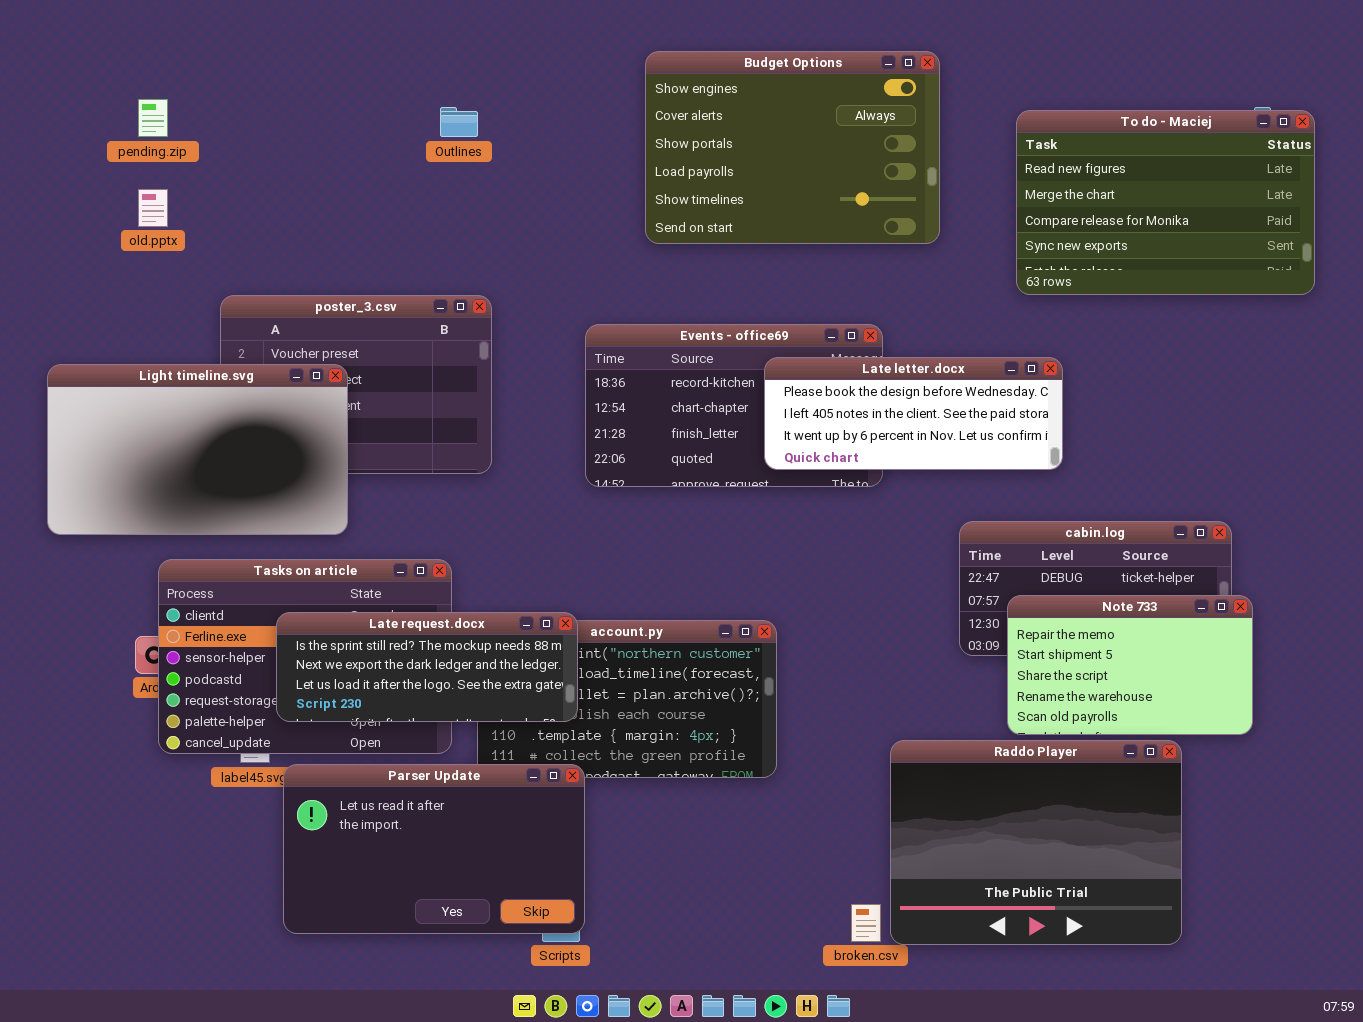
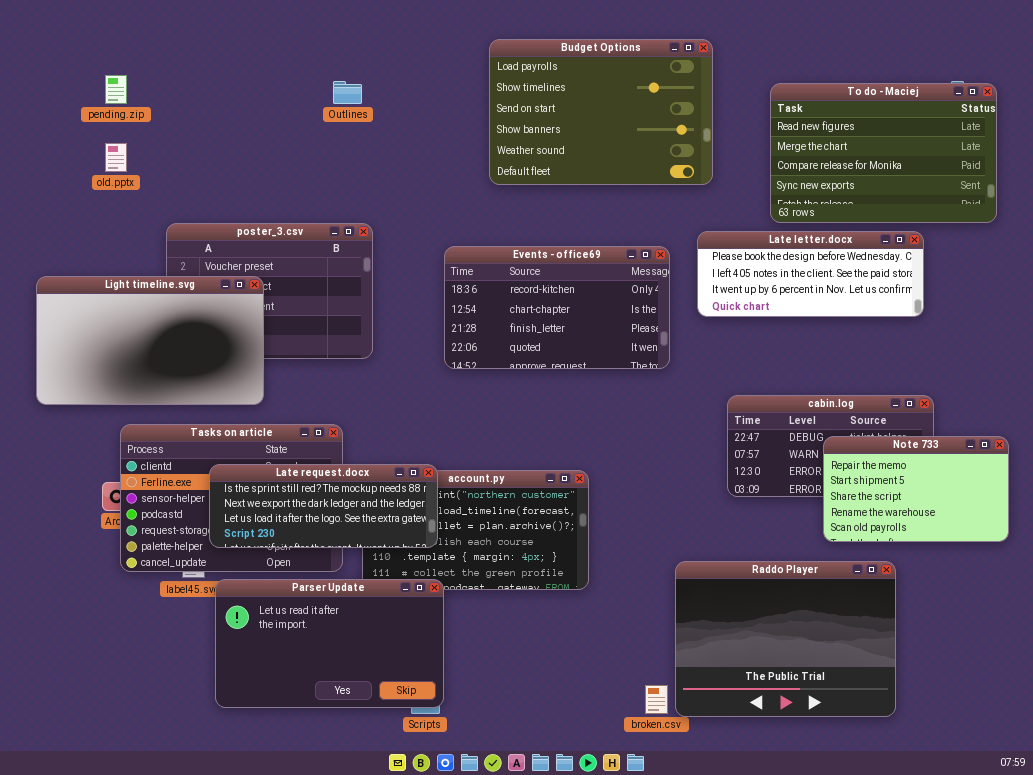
Budget Options: [645,51,940,244] -> [489,39,713,185], scrolled down 3 rows
Late letter.docx: [764,357,1063,470] -> [697,231,924,317], moved
Note 733: [1007,595,1253,735] -> [823,436,1009,542], moved

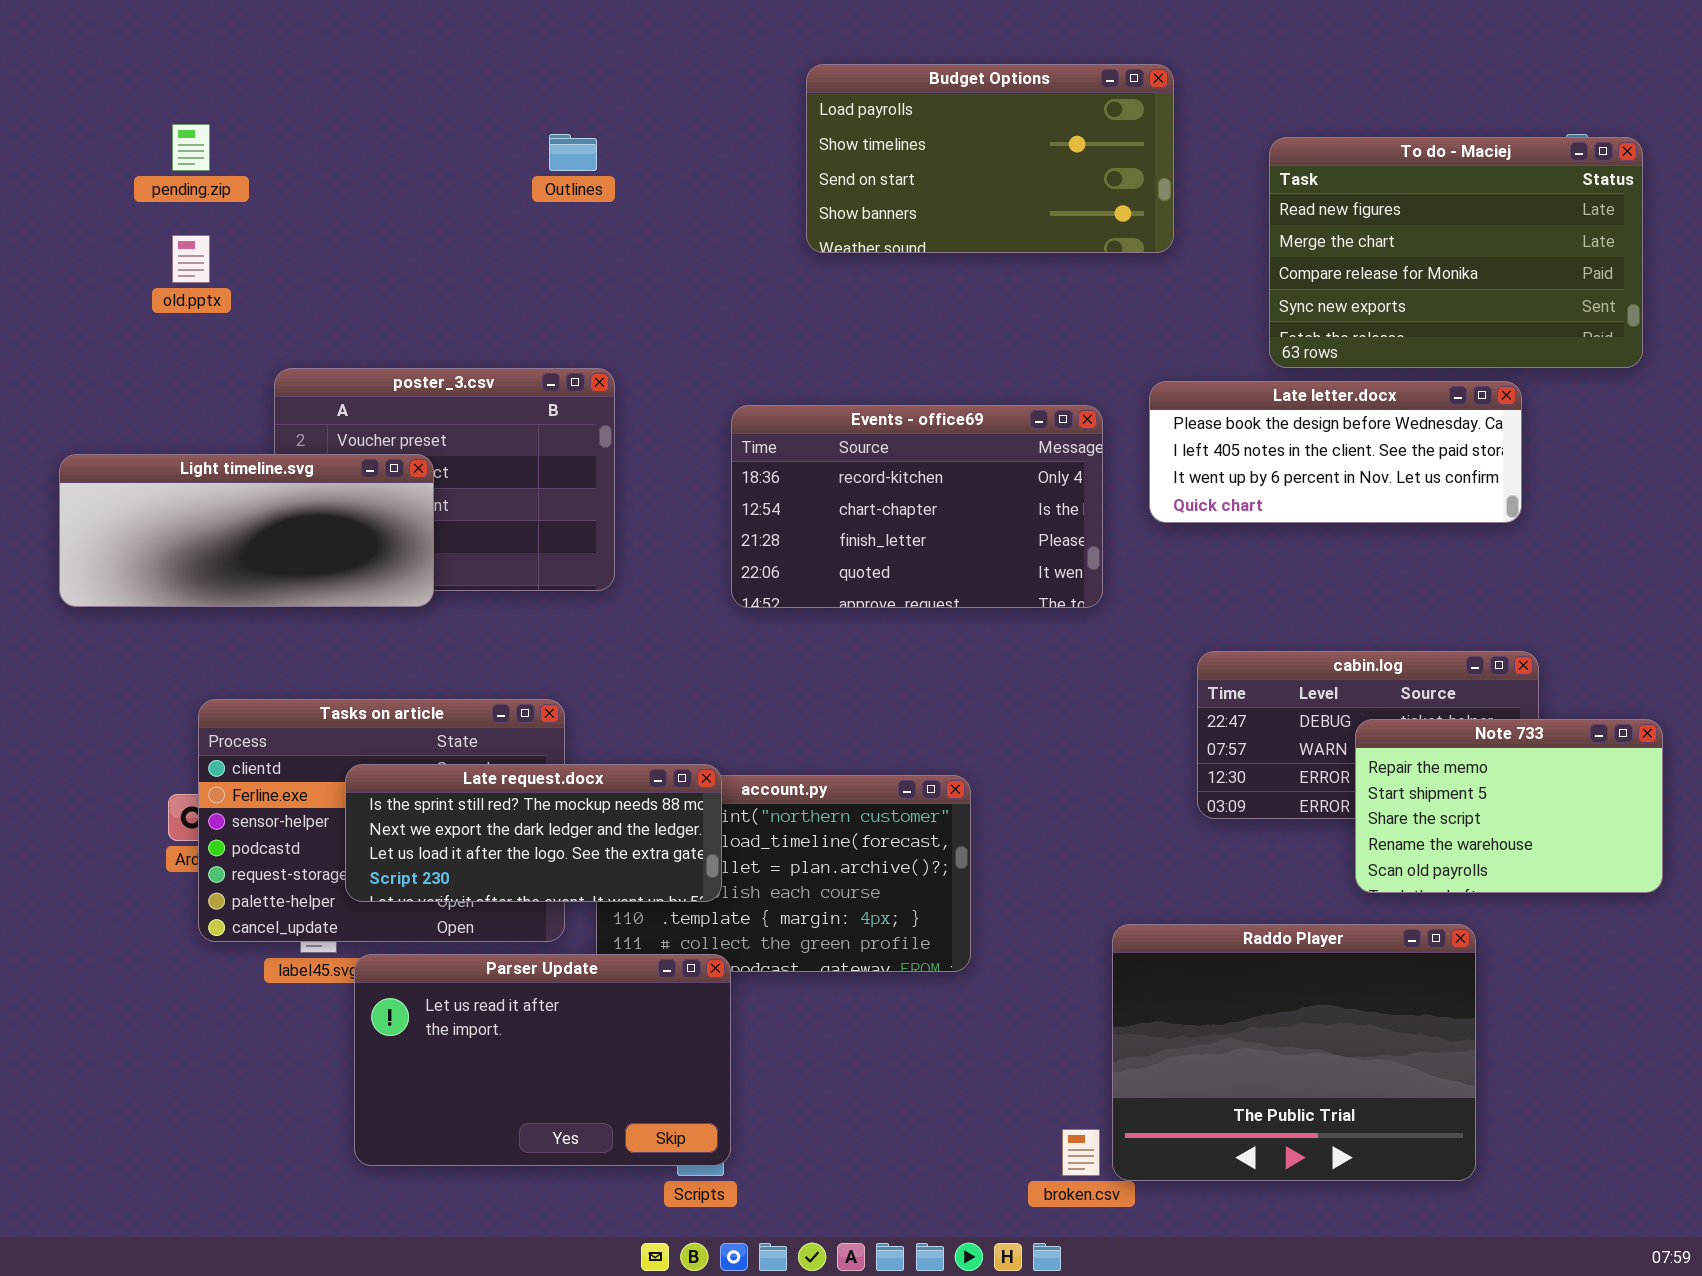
Budget Options: [489,39,713,185] -> [806,64,1174,253], resized
Light timeline.svg: [36,276,264,405] -> [59,454,434,607], resized

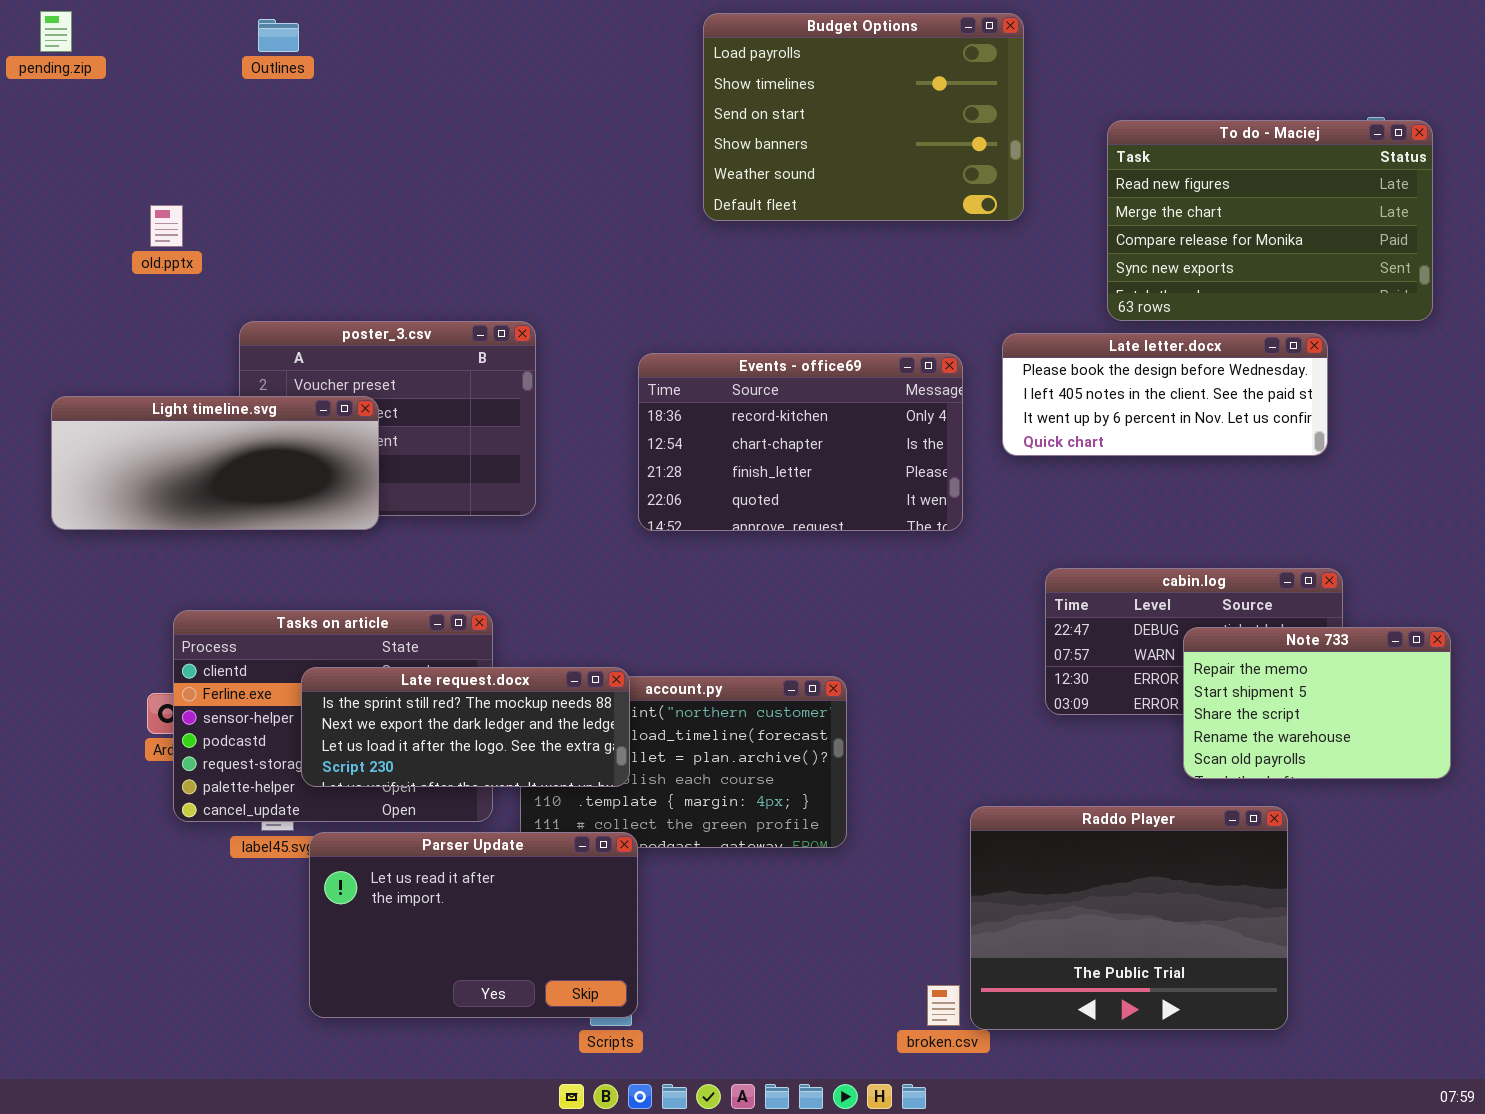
Budget Options: [806,64,1174,253] -> [703,13,1024,221], resized
pending.zip: [172,124,210,171] -> [40,11,72,52], moved
Outlines: [549,134,597,171] -> [258,19,299,52], moved

